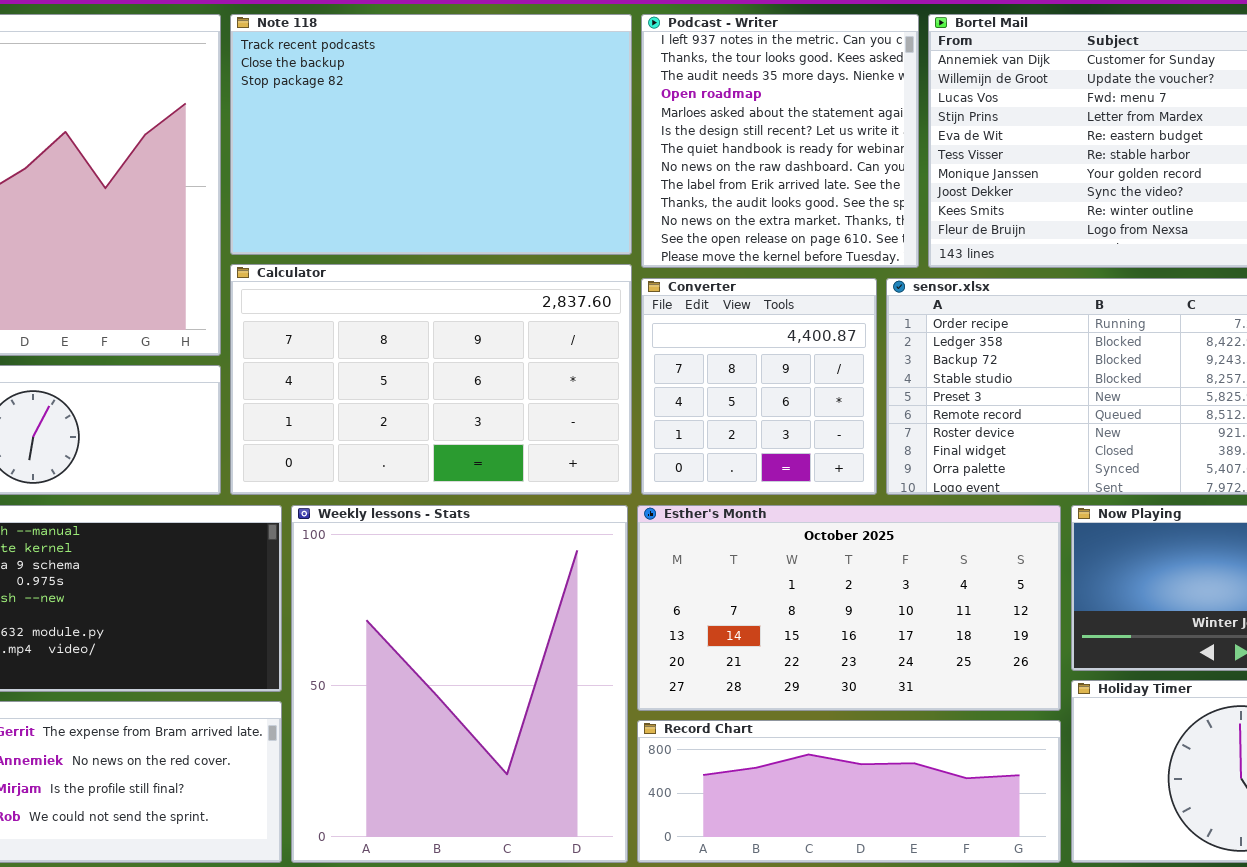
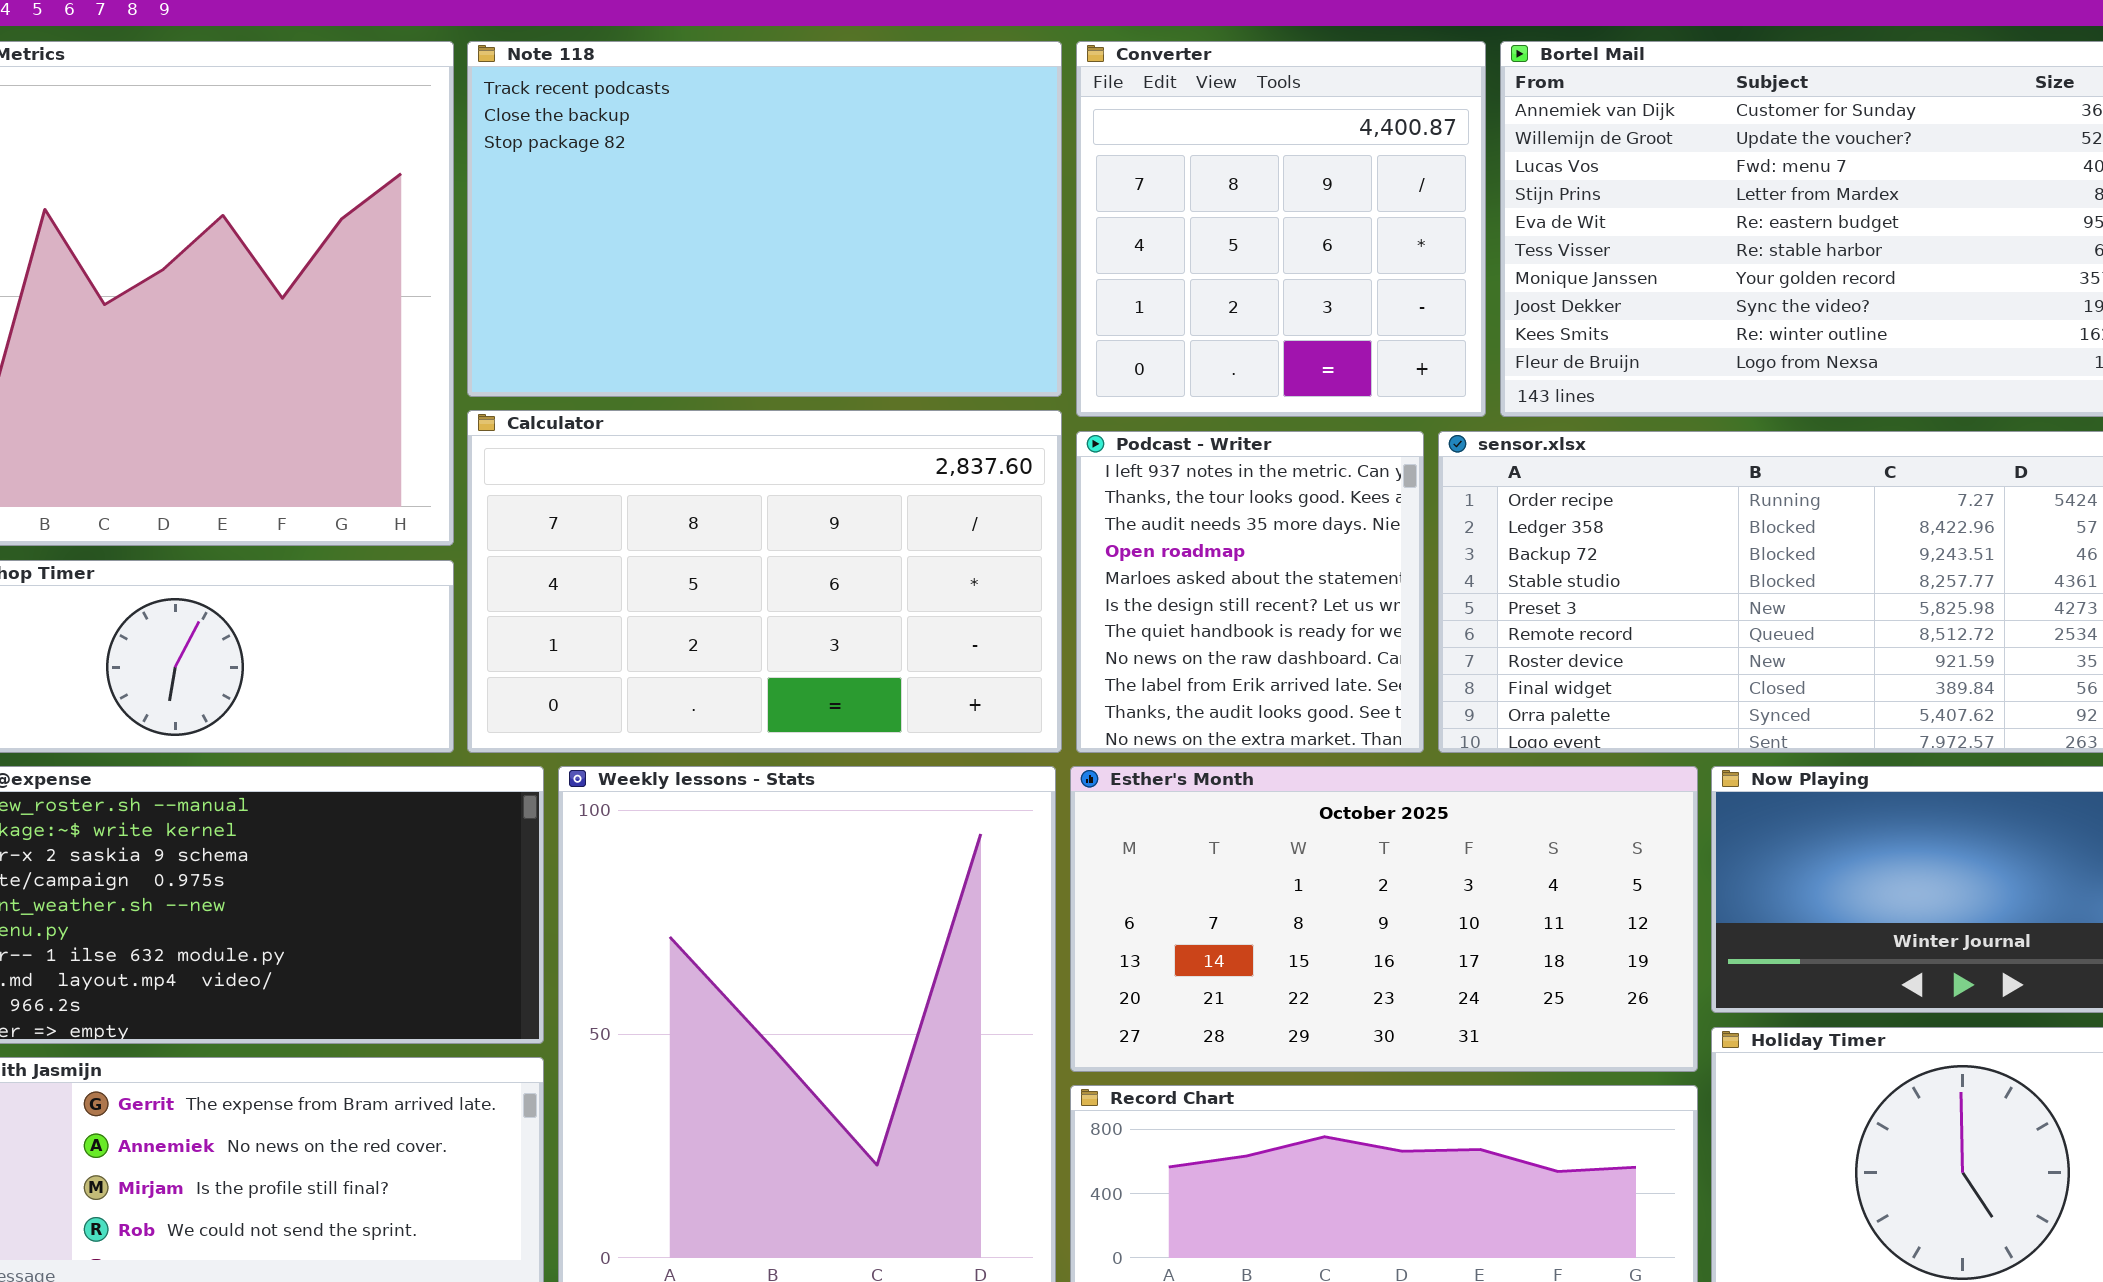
Podcast - Writer: [641,14,919,268] -> [1076,431,1424,753], moved, resized
Converter: [641,278,877,495] -> [1076,41,1486,417], moved, resized

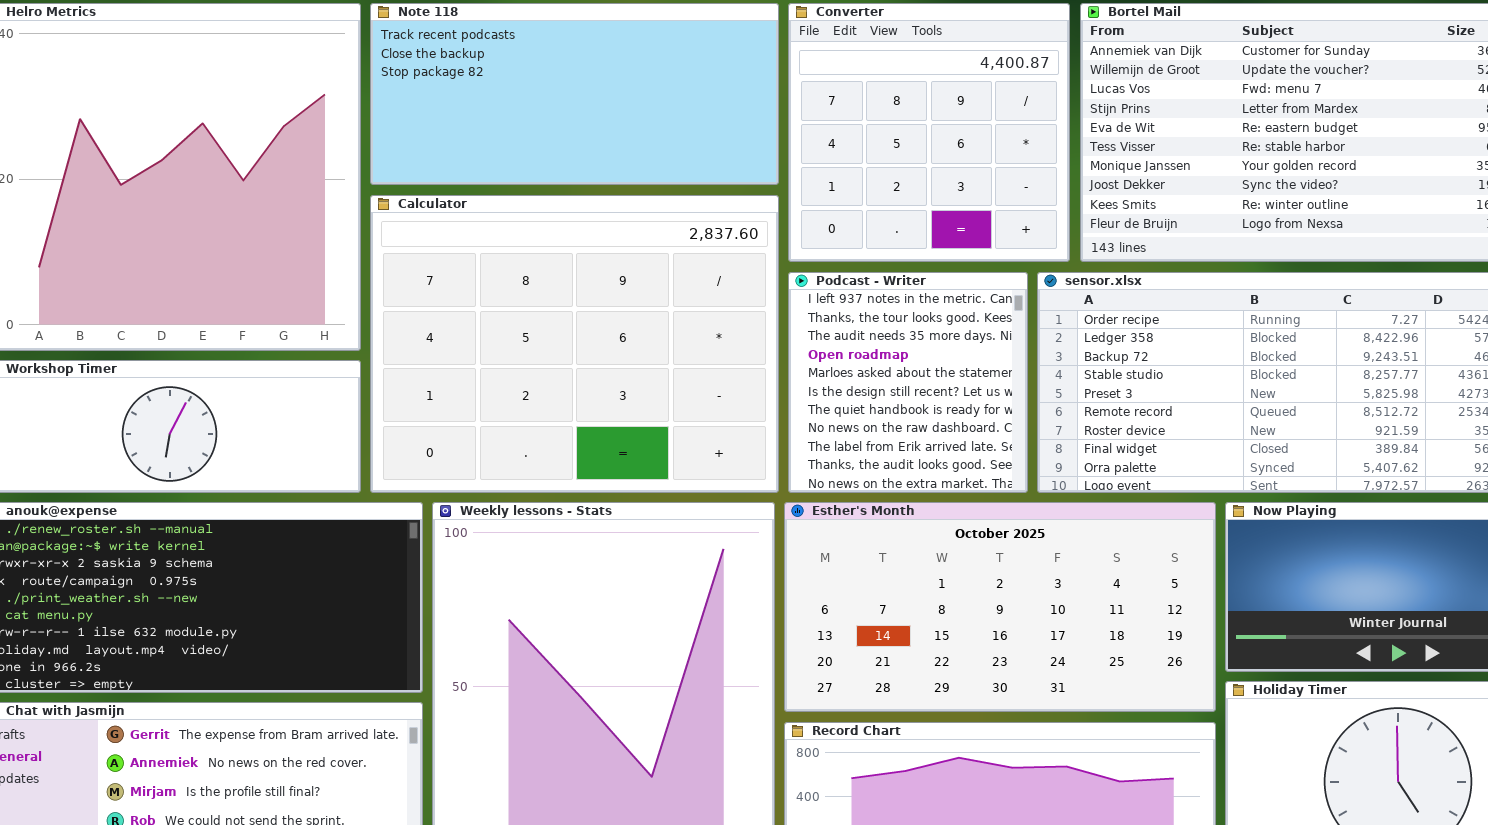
Note 118: [467,41,1062,397] -> [370,3,779,185], resized
Calculator: [467,410,1062,753] -> [370,195,779,493], resized

